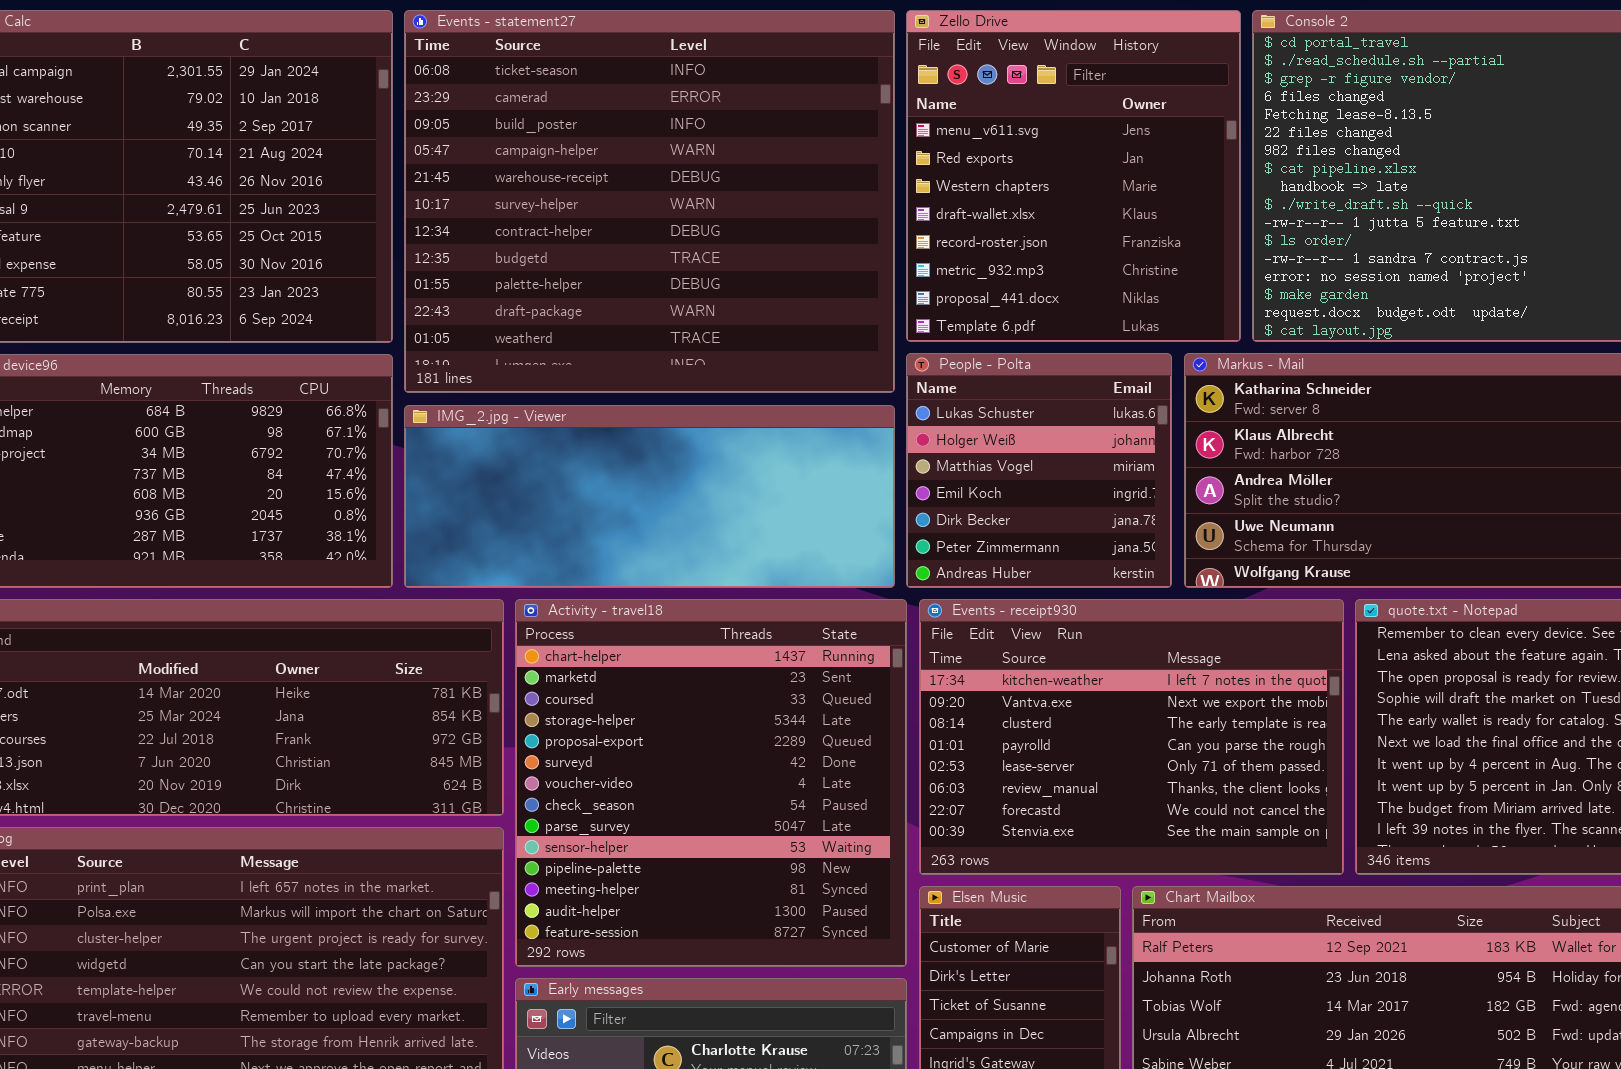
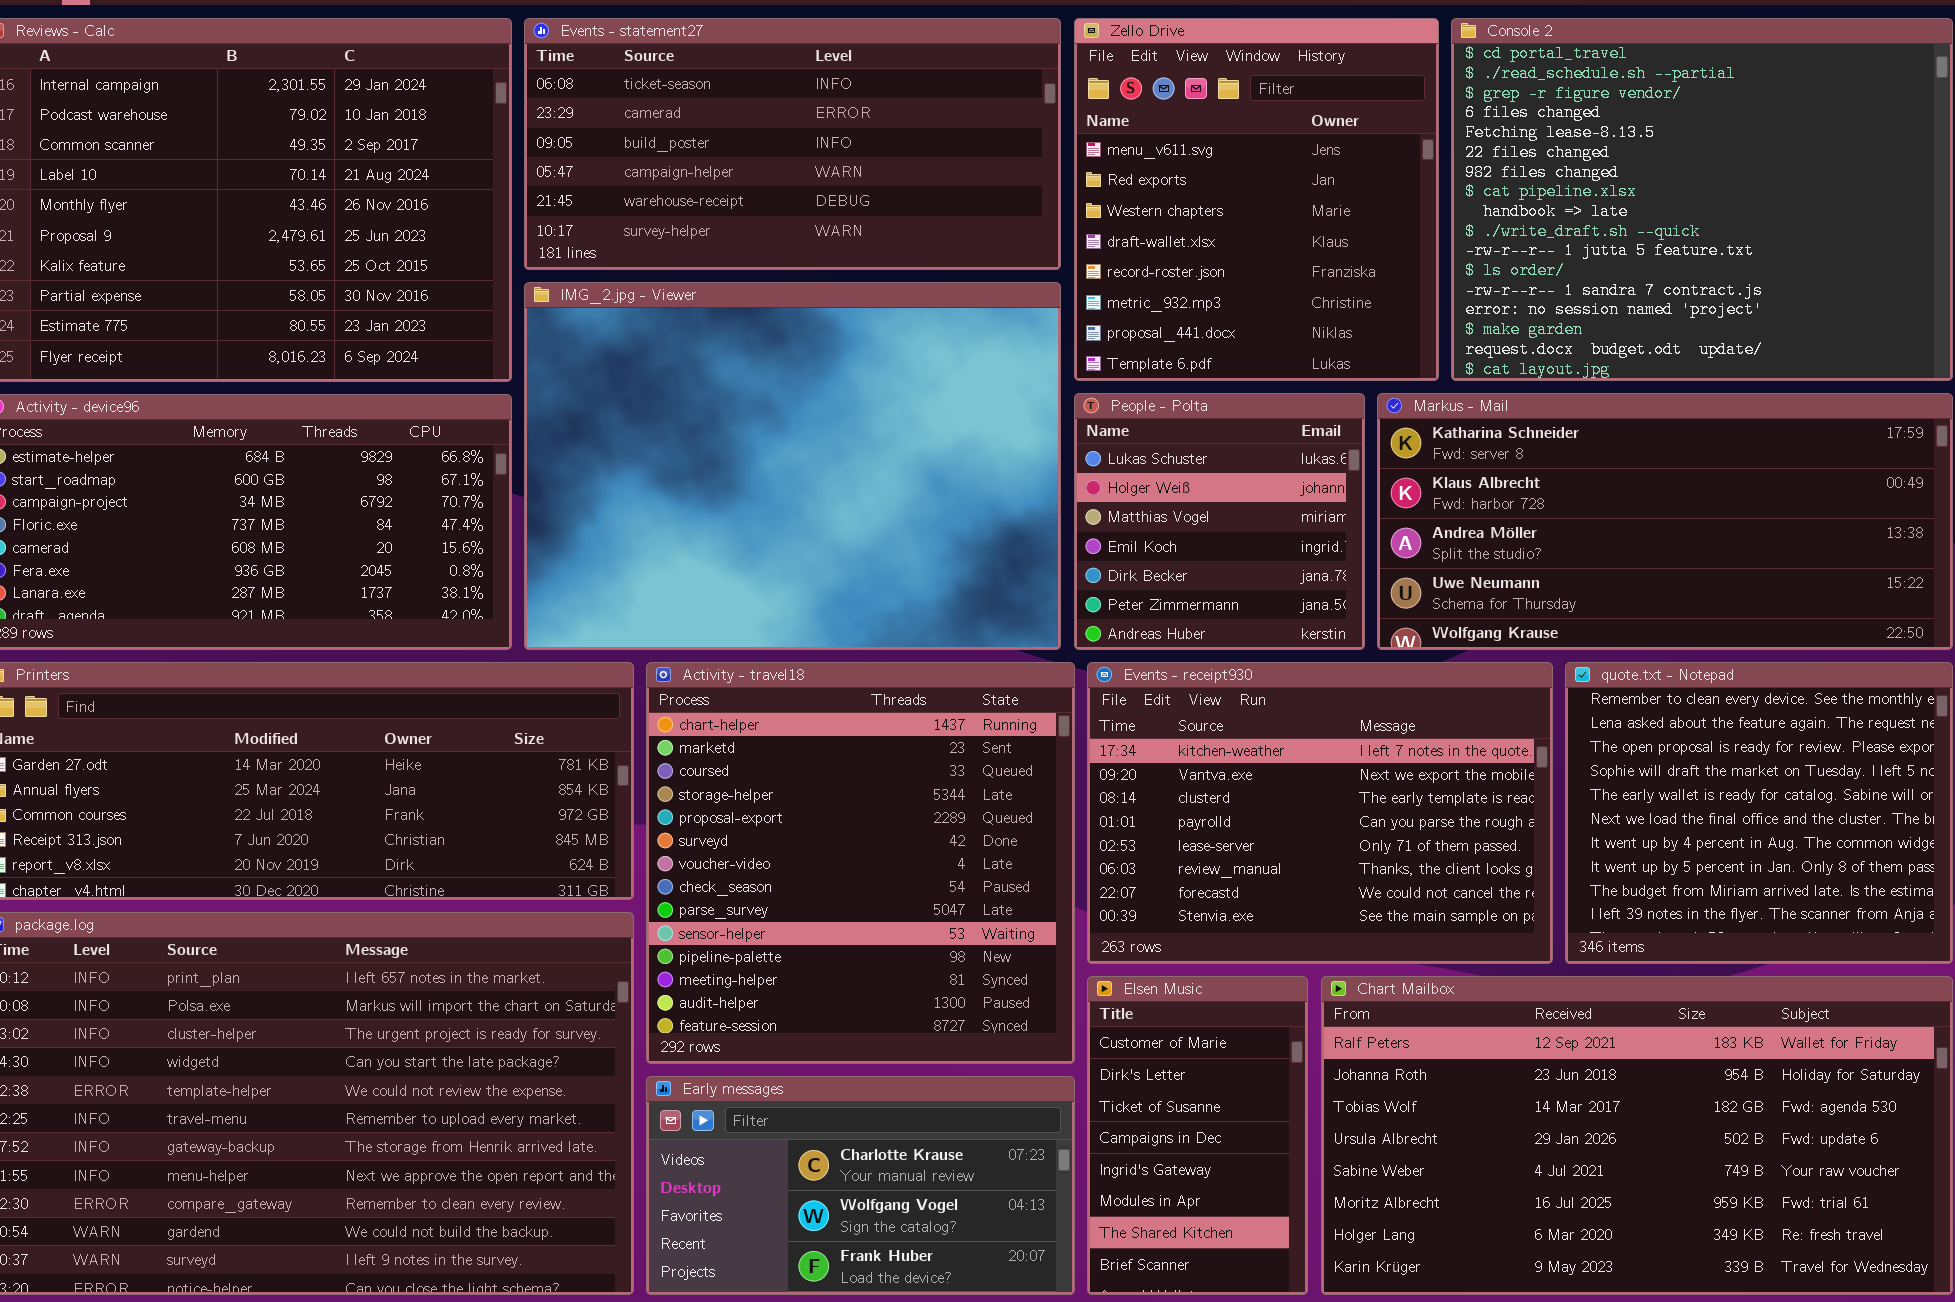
Events - statement27: [404,10,895,393] -> [524,18,1061,270], resized
IMG_2.jpg - Viewer: [404,405,895,588] -> [524,282,1061,650], resized

